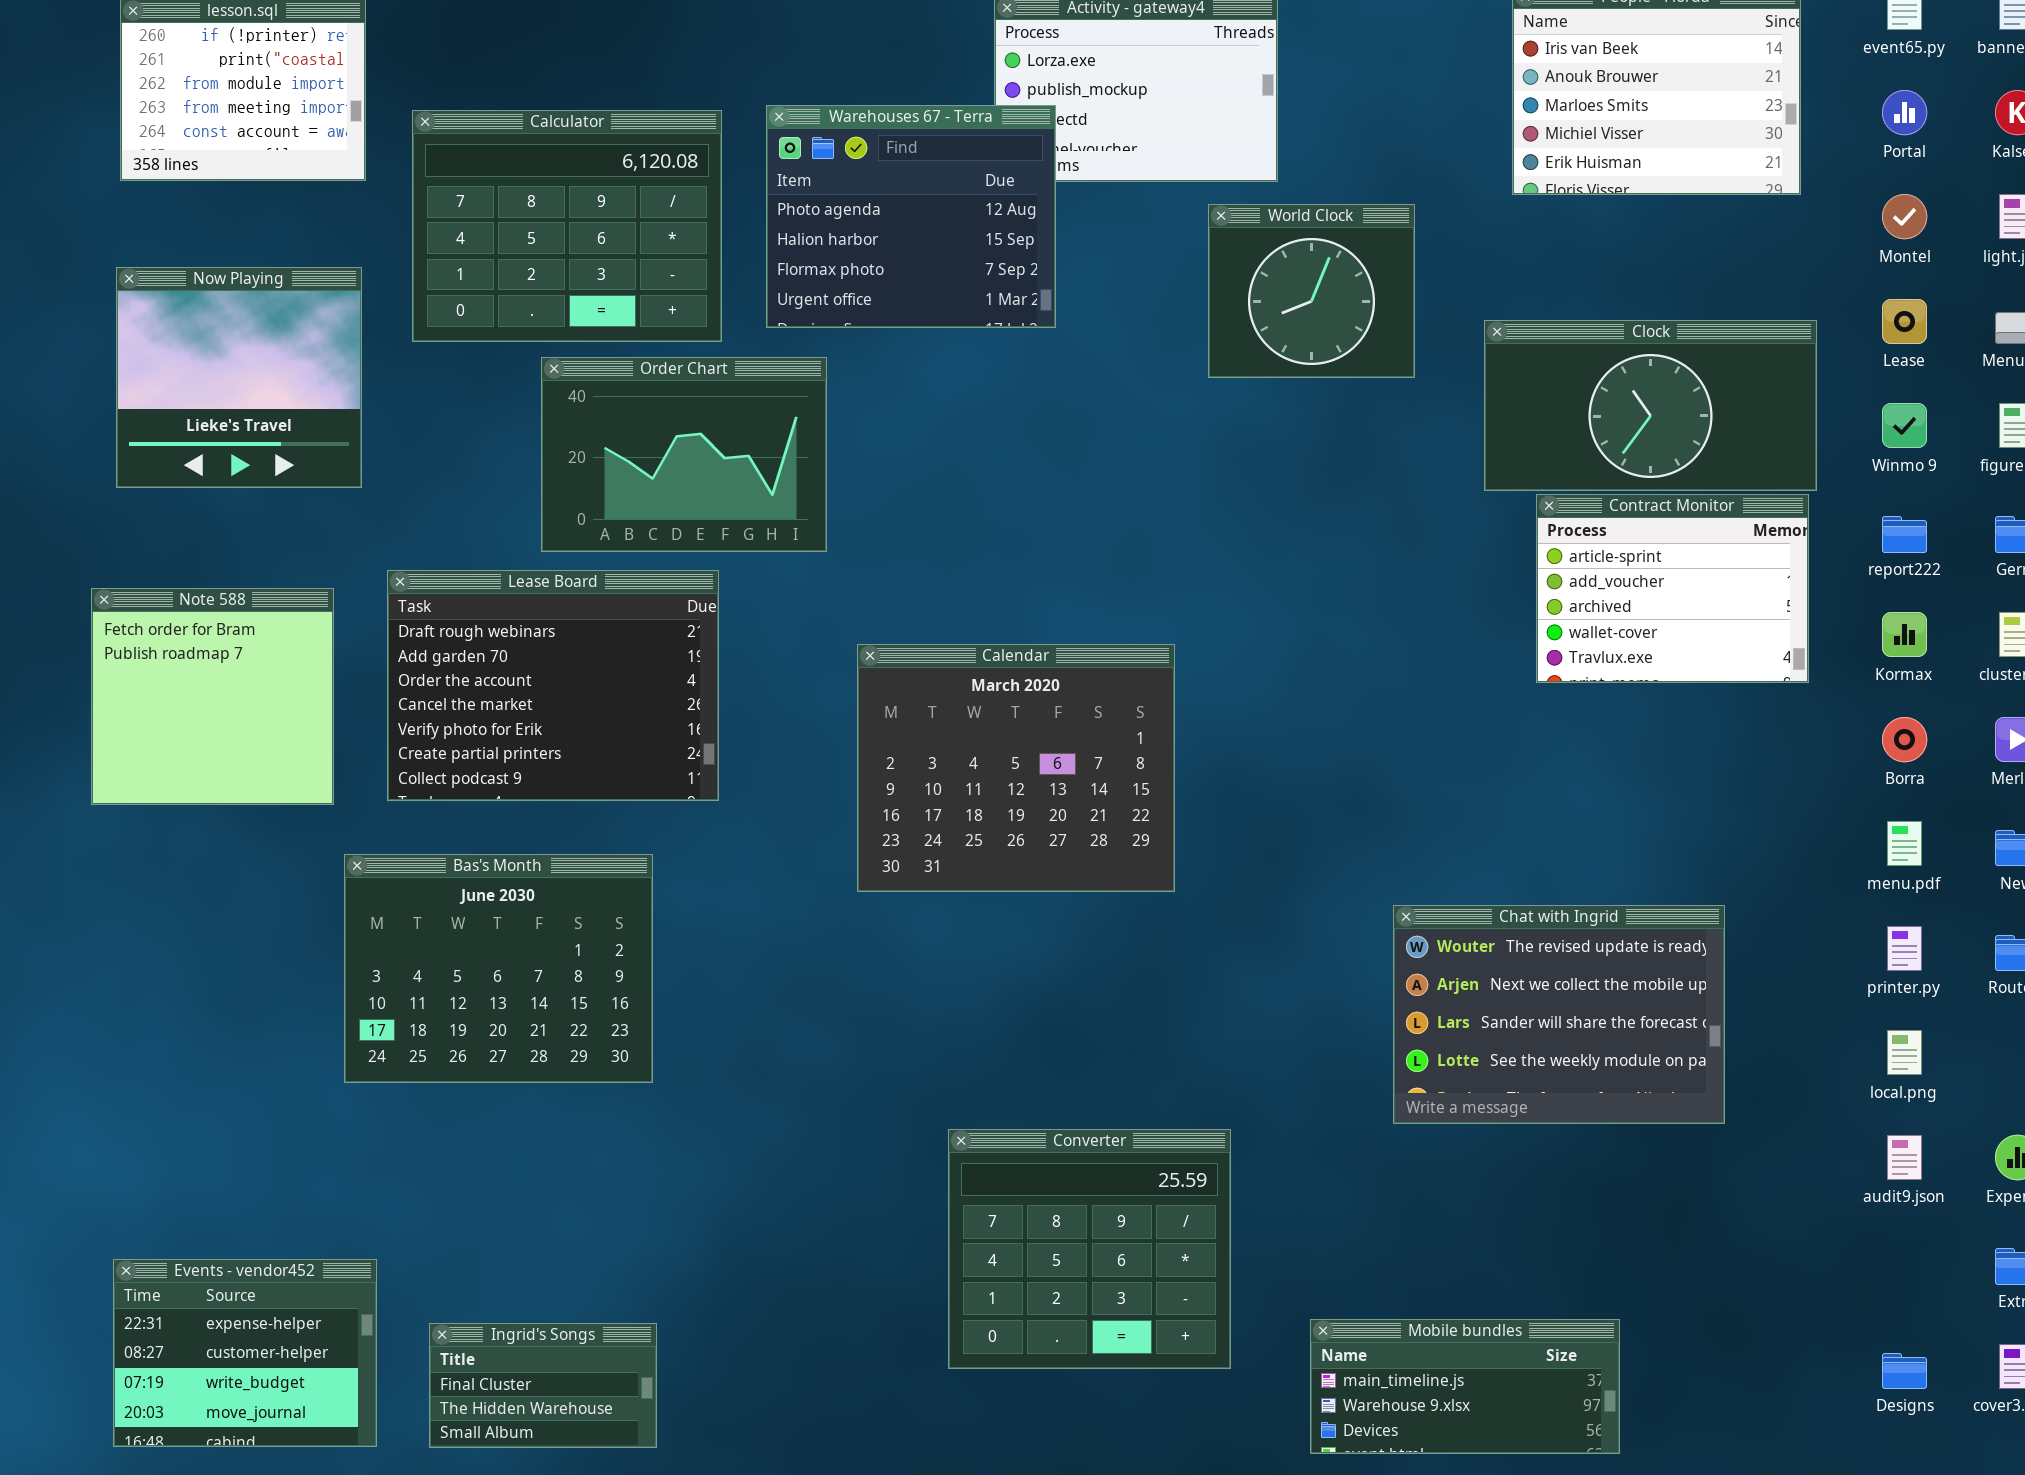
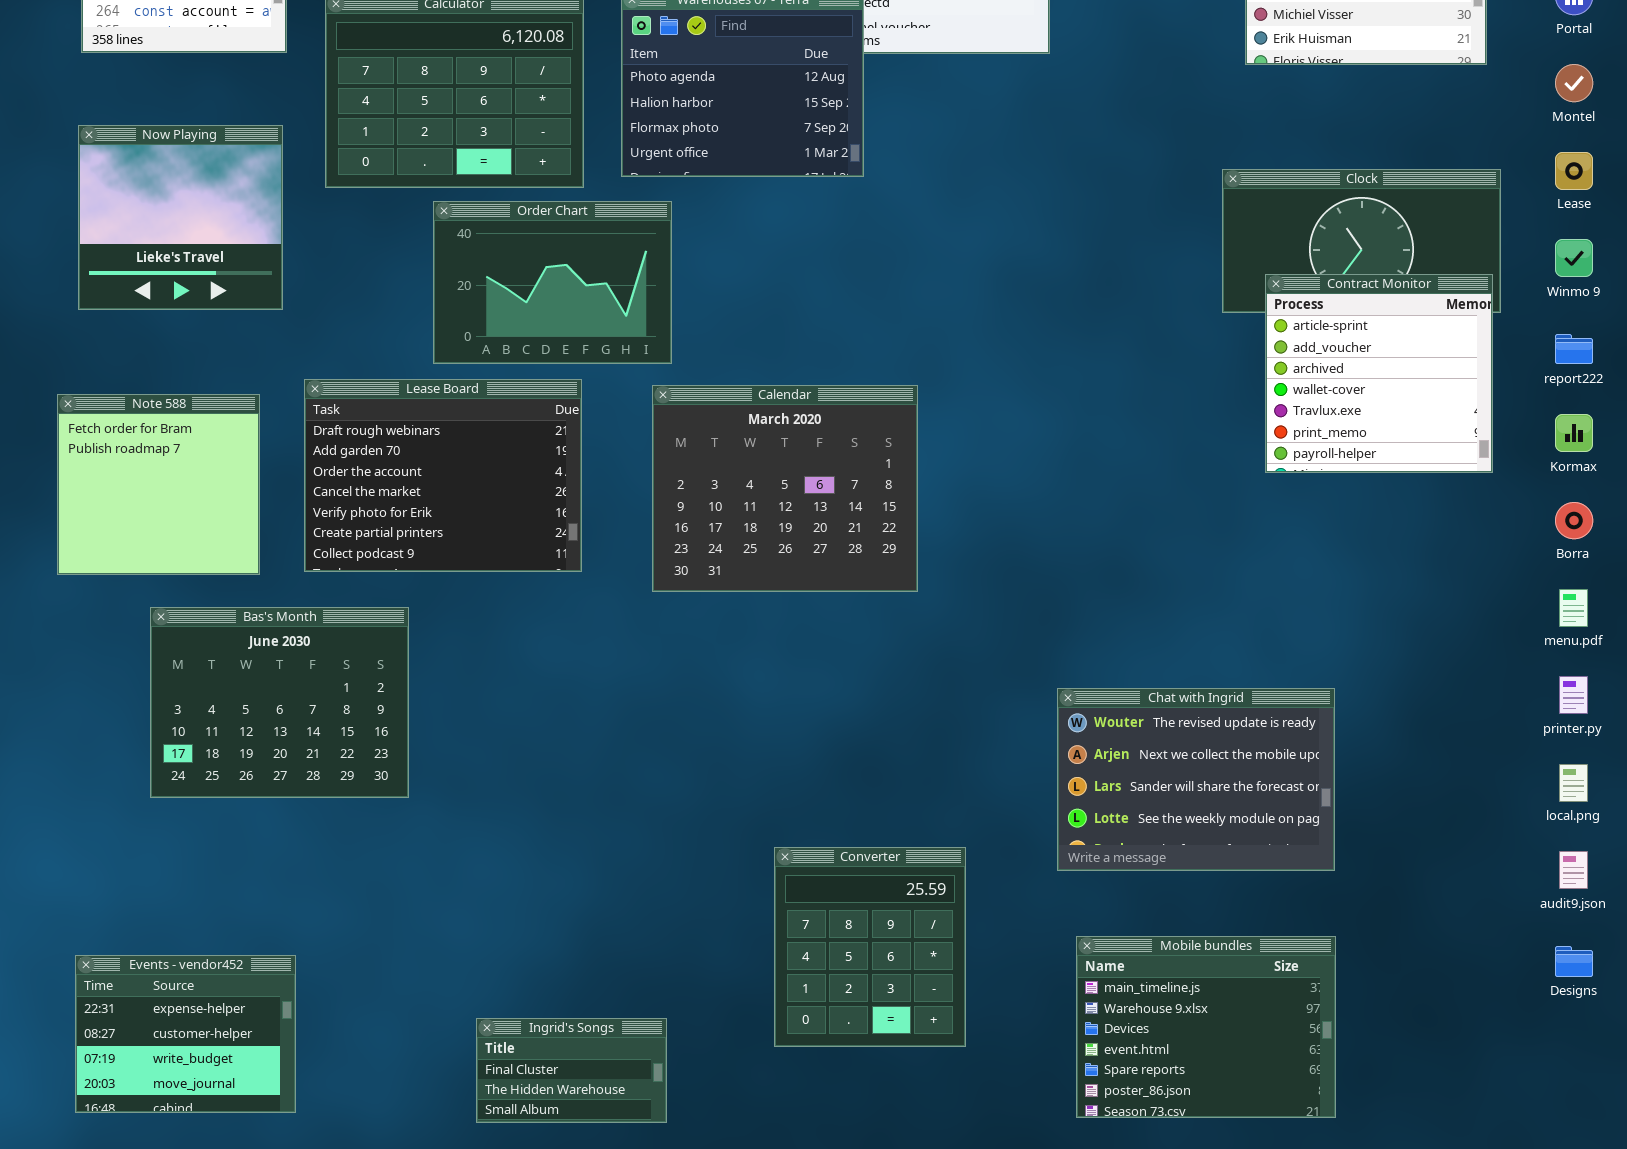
World Clock: [1208,204,1415,378] -> none, closed
Contract Monitor: [1536,494,1809,683] -> [1265,274,1493,473], resized
Calendar: [857,644,1175,892] -> [652,385,918,592], moved
Bas's Month: [344,854,653,1083] -> [150,607,409,798], moved
Chat with Ingrid: [1393,905,1725,1124] -> [1057,688,1335,871], moved
Converter: [948,1129,1231,1369] -> [774,847,966,1047], resized
Mobile bundles: [1310,1319,1620,1454] -> [1076,936,1336,1118], resized
Ingrid's Songs: [429,1323,657,1448] -> [476,1018,667,1123], moved
Designs: [1882,1353,1927,1389] -> [1555,946,1593,977], moved

